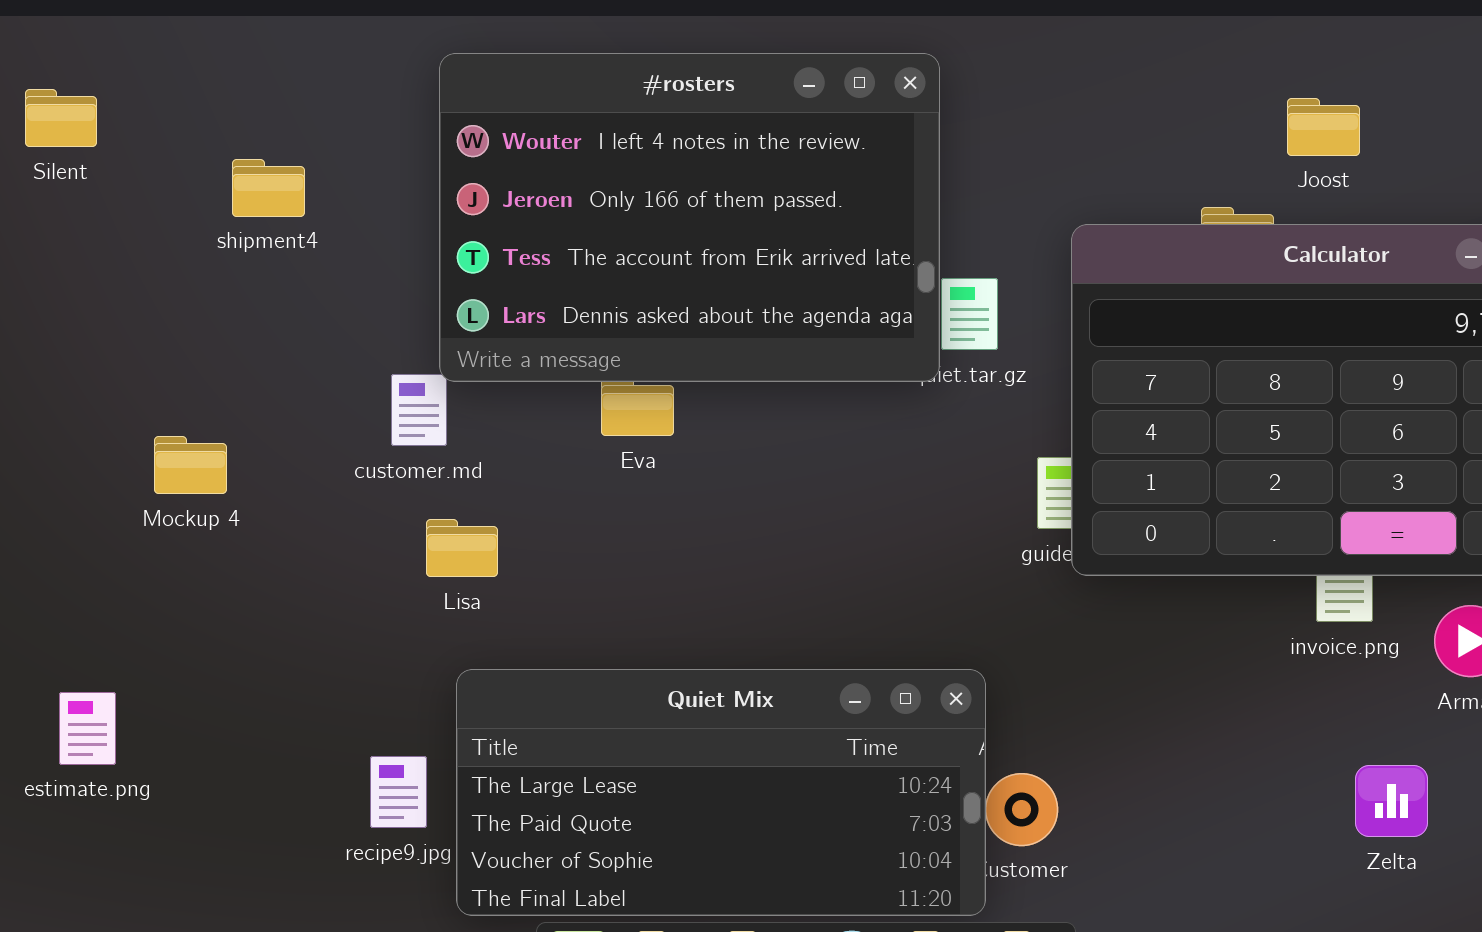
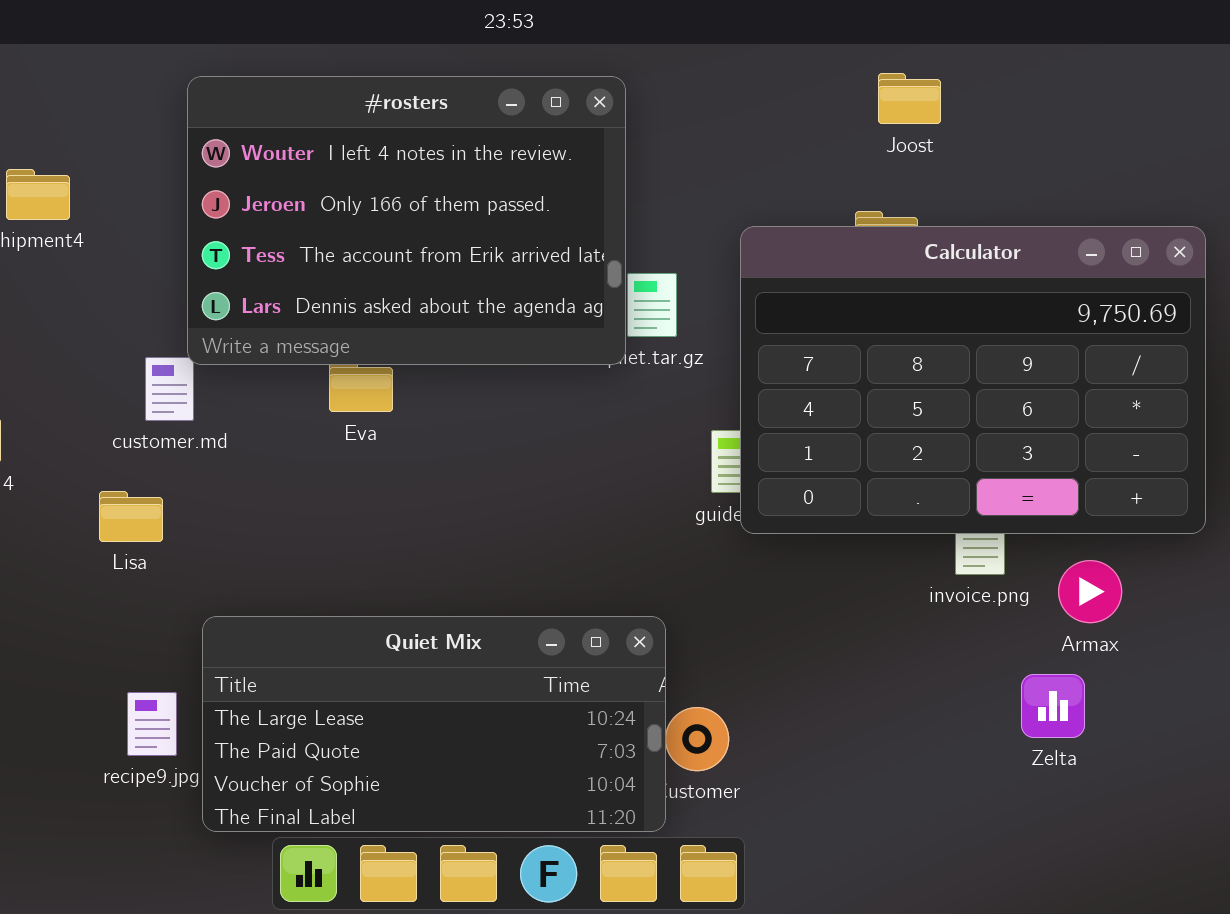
Joost: [1287,98,1360,156] -> [878,73,941,124], moved
Lisa: [426,519,498,577] -> [99,491,163,542], moved
Zelta: [1355,765,1428,837] -> [1021,674,1085,738], moved

